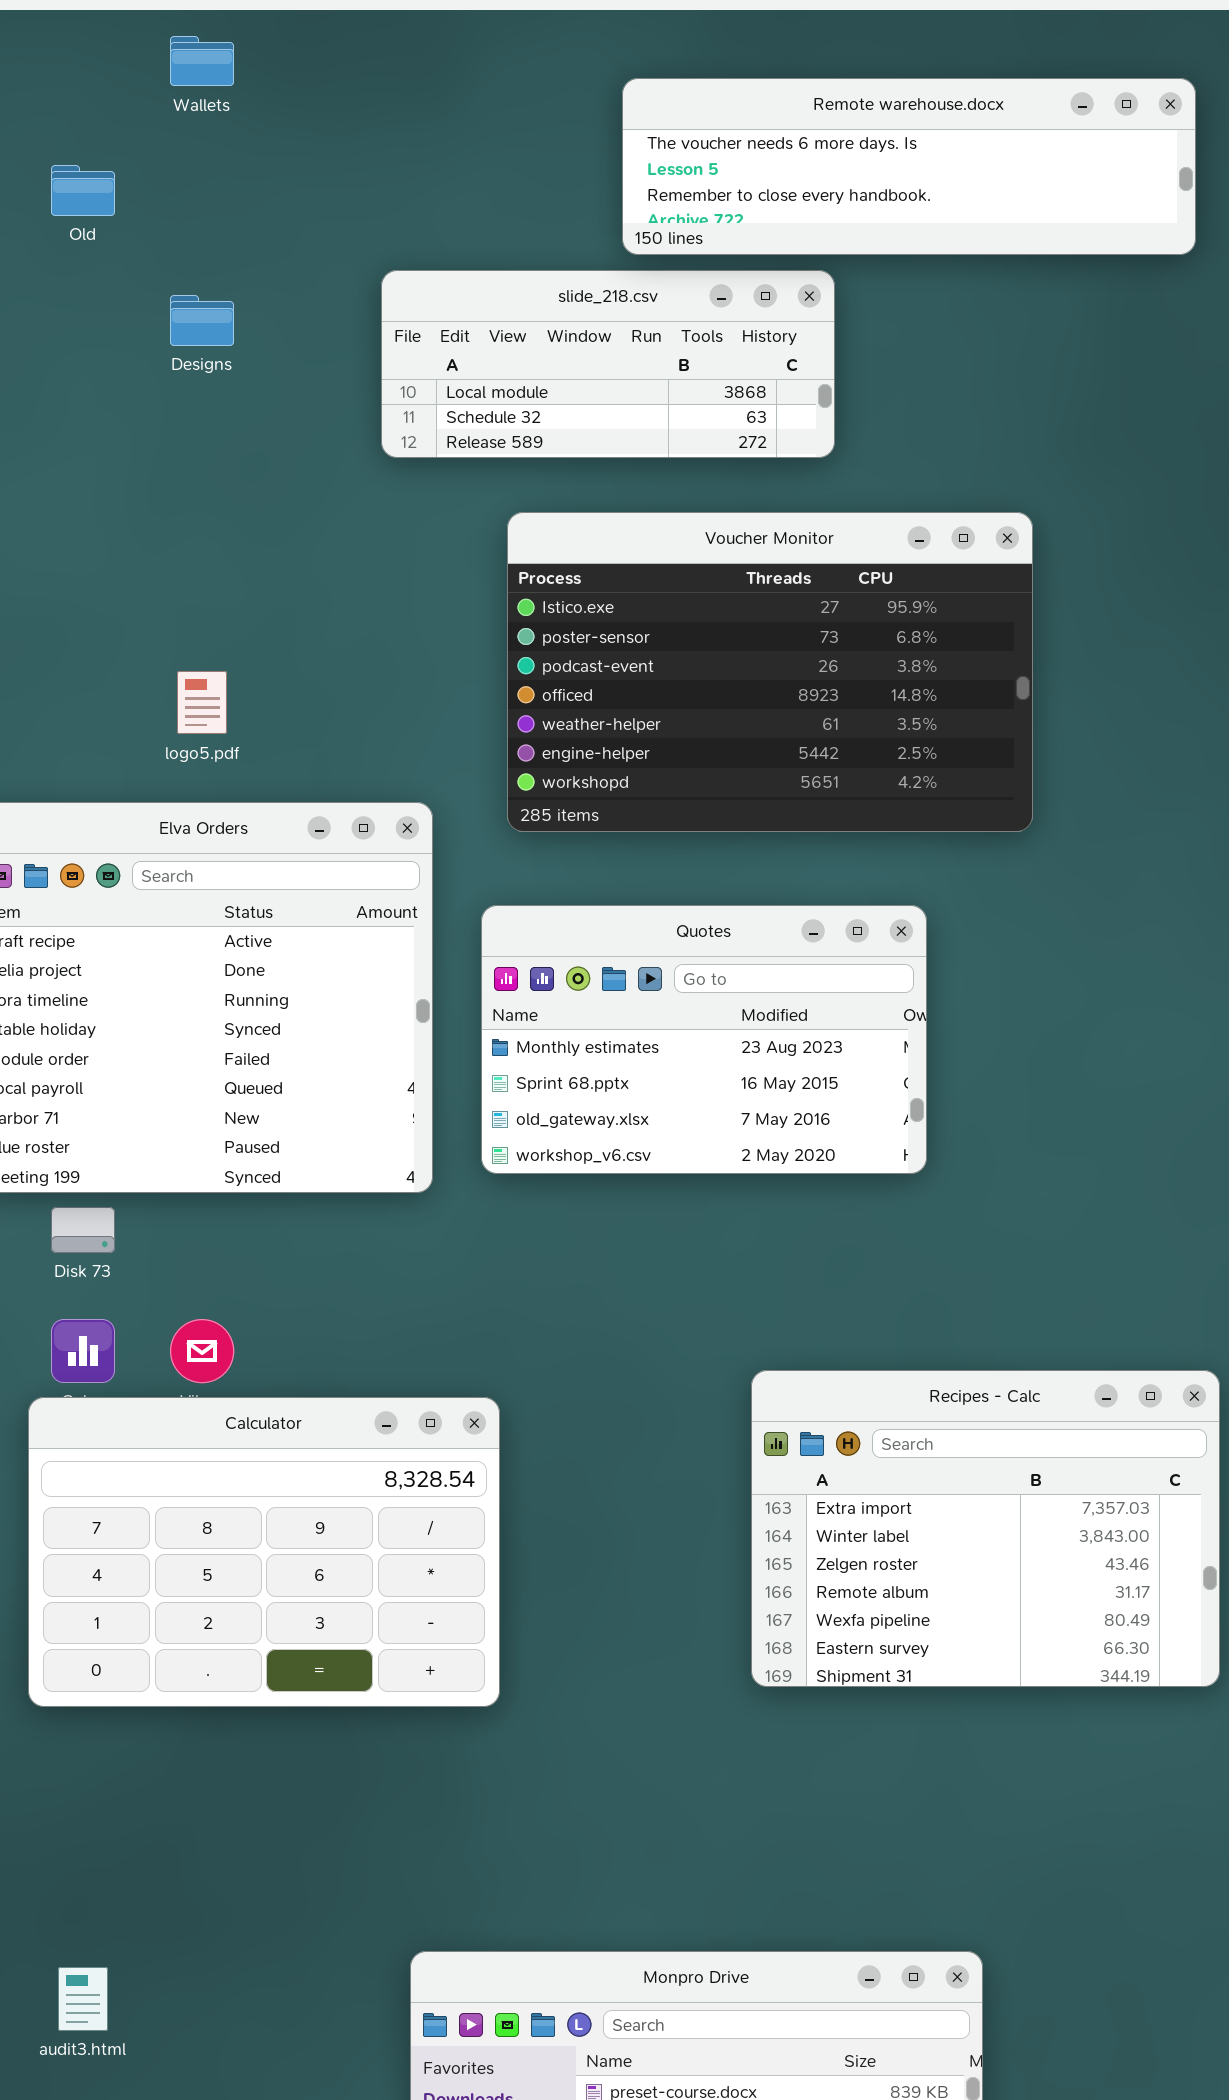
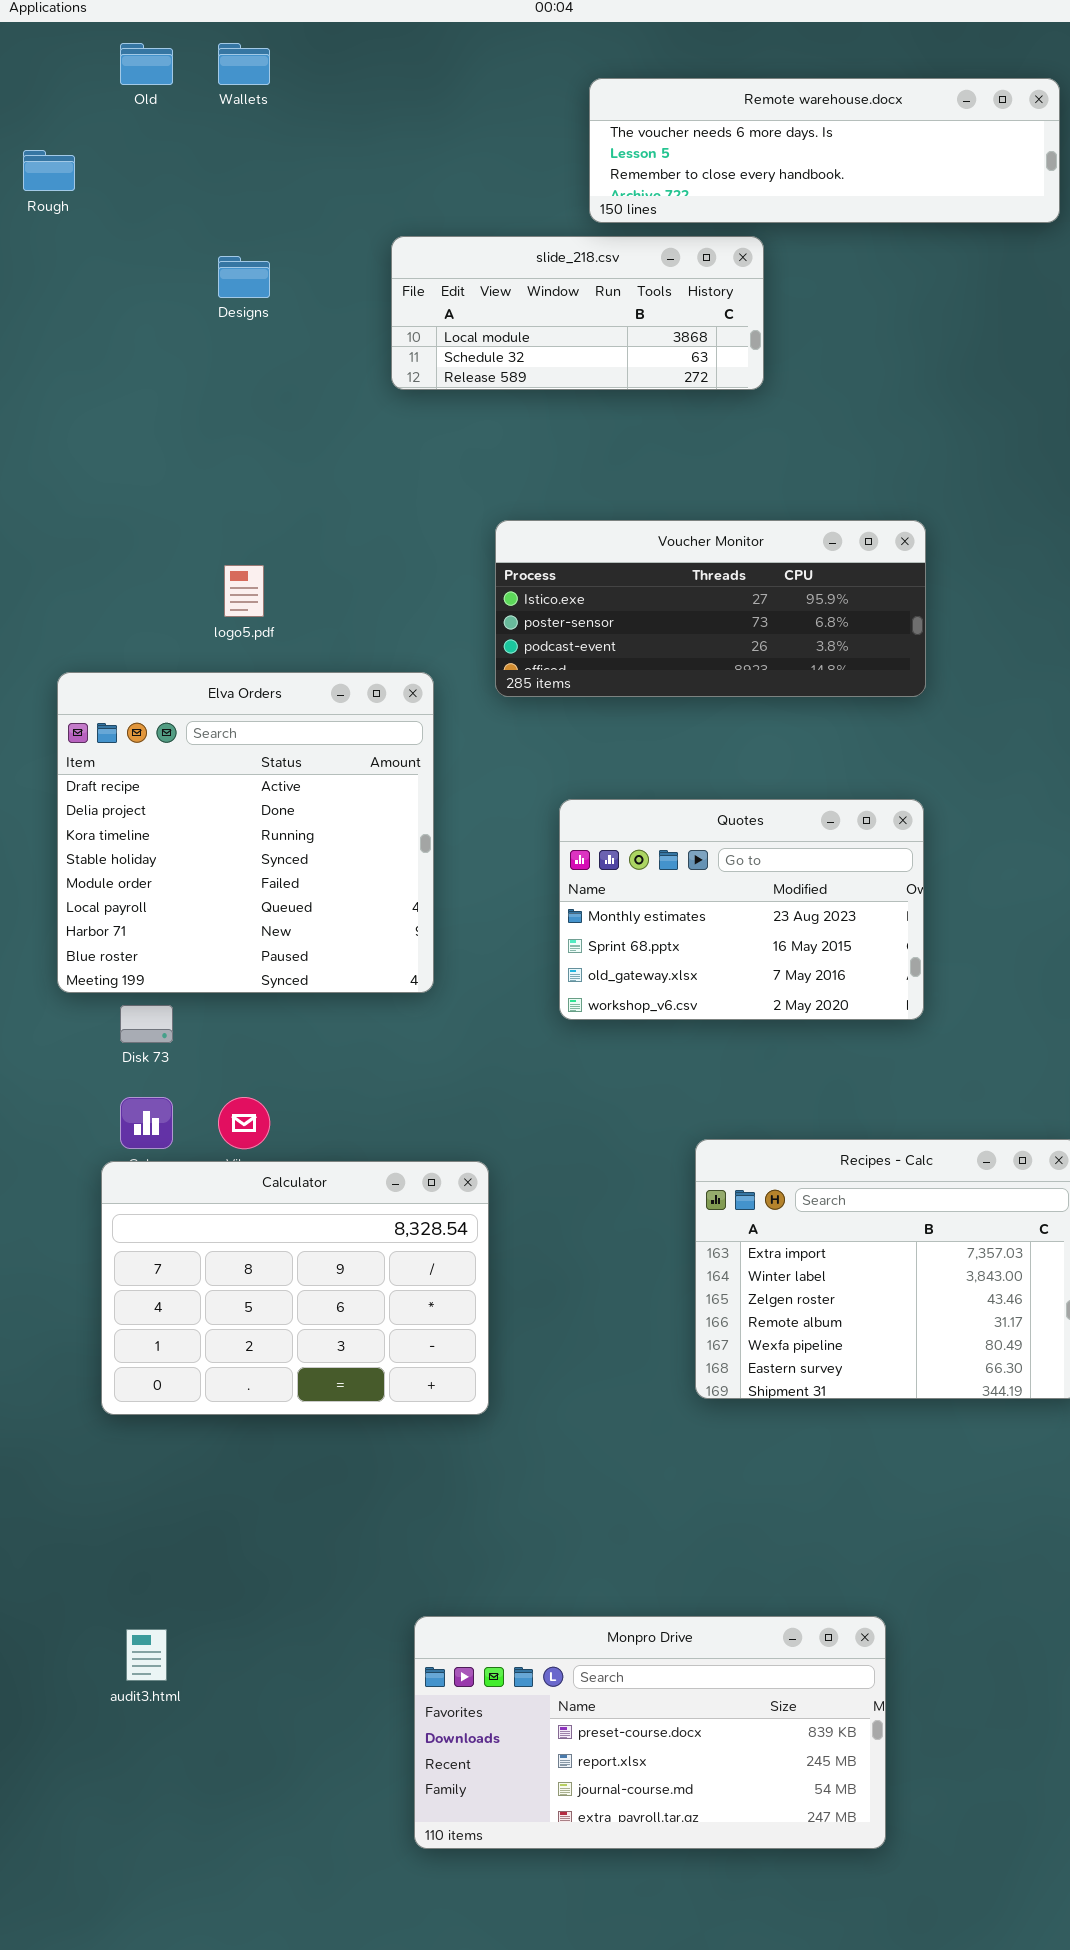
Old: [51,165,115,216] -> [120,43,173,85], moved
Voucher Monitor: [507,512,1033,832] -> [495,520,926,697], resized
Quotes: [481,905,927,1174] -> [559,799,924,1020], moved

